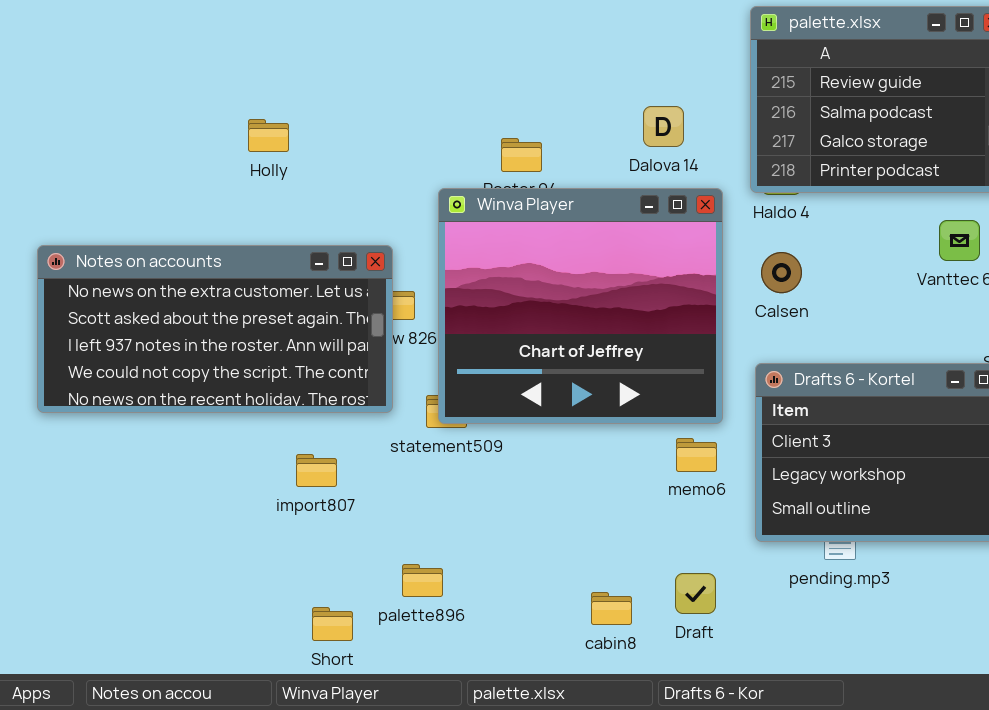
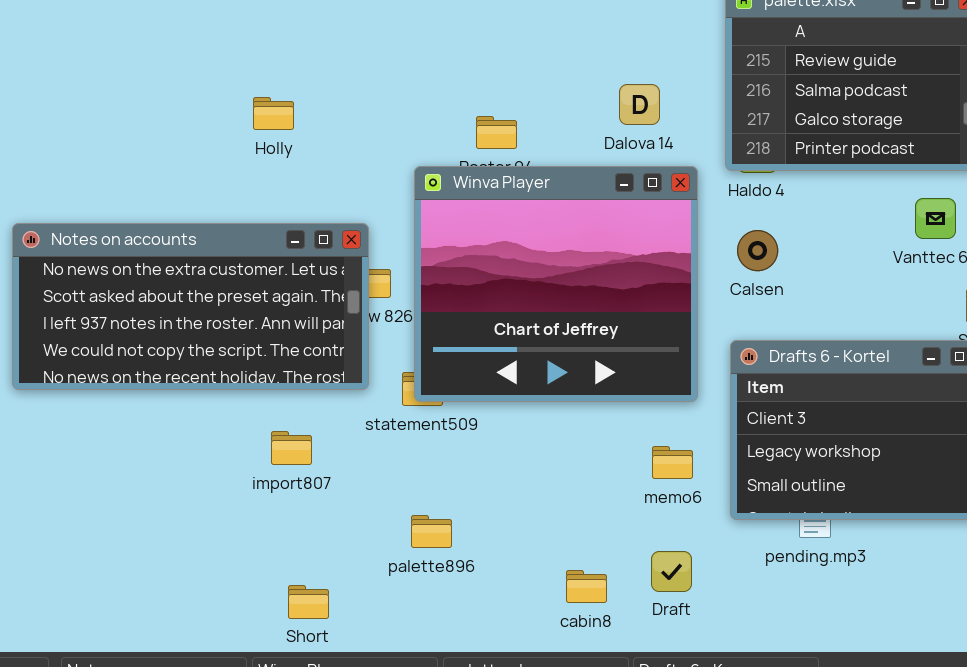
Holly: [248,119,289,152] -> [253,97,294,130], moved
memo6: [676,438,717,472] -> [652,446,693,479], moved
palette896: [402,564,443,597] -> [411,515,452,548], moved

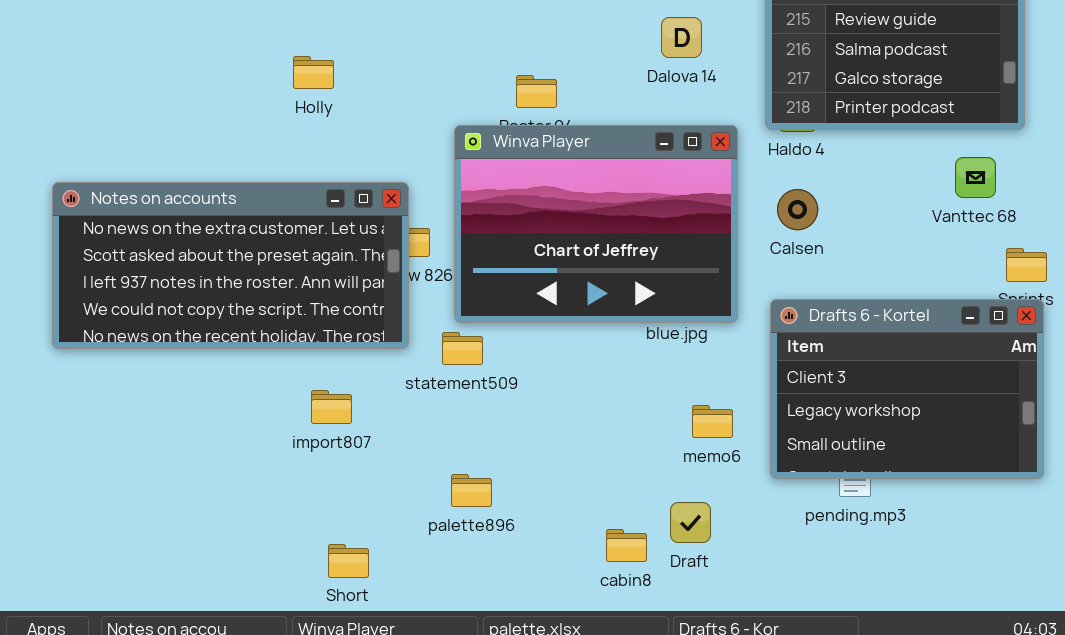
Dalova 14: [619,84,660,125] -> [661,17,702,58], moved
Winva Player: [414,166,698,402] -> [454,125,738,323], resized
Draft: [651,551,692,592] -> [670,502,711,543], moved

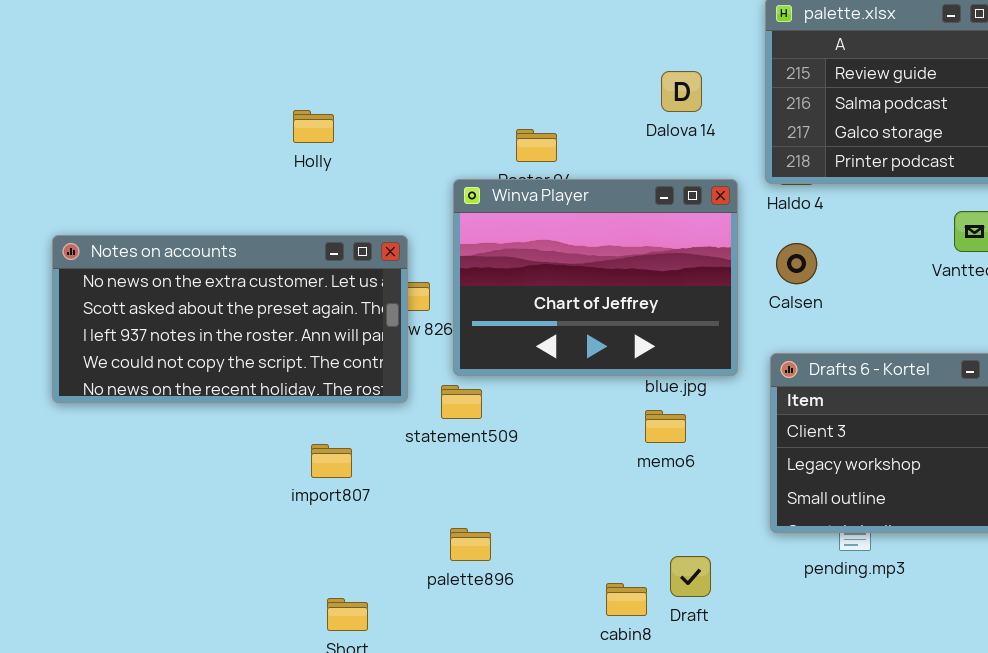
memo6: [692,405,733,438] -> [645,410,686,443], moved

